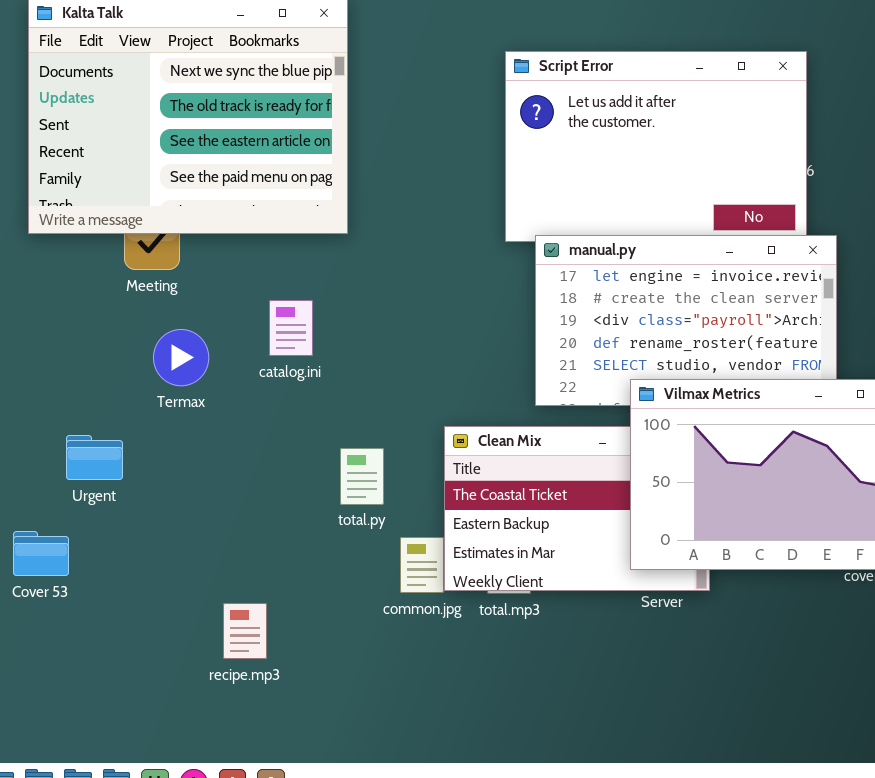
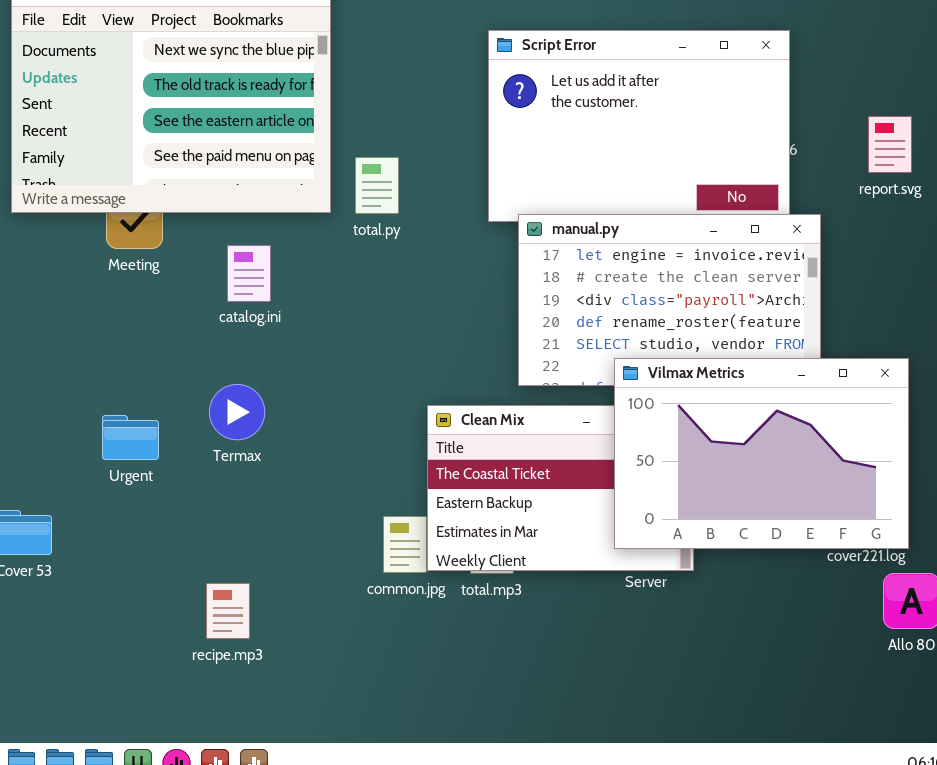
catalog.ini: [269,300,313,356] -> [227,245,271,302], moved
Termax: [153,329,209,386] -> [209,384,265,440], moved
Urgent: [66,435,123,480] -> [102,415,159,460], moved
total.py: [340,448,384,505] -> [355,157,399,214], moved

